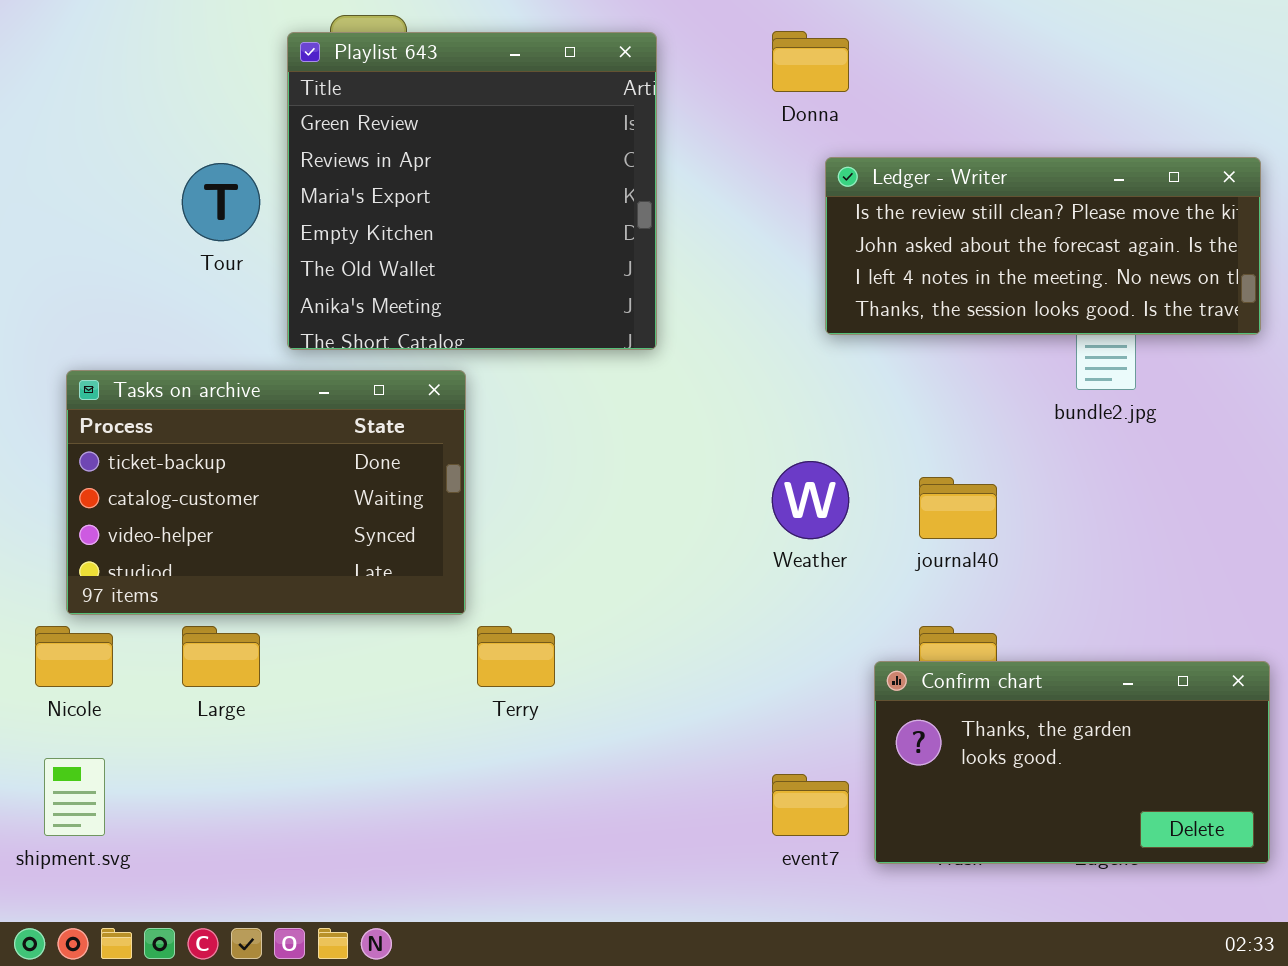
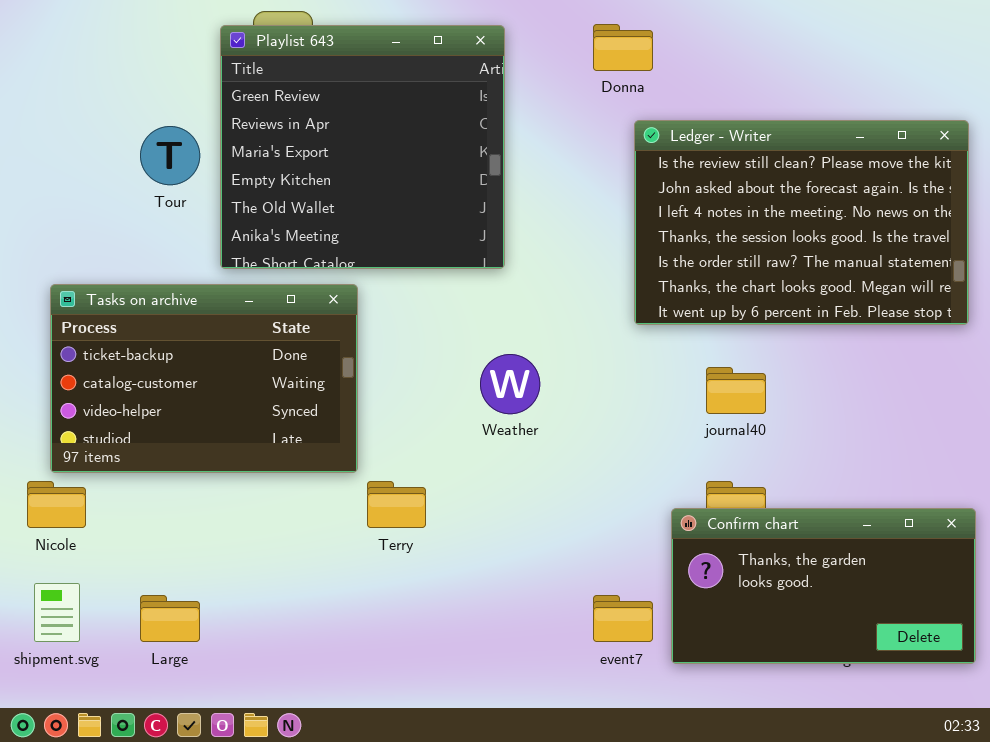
Ledger - Writer: [825,157,1261,335] -> [634,120,969,325], resized
Weather: [772,461,849,539] -> [480,354,540,414], moved
Large: [182,626,260,687] -> [140,595,200,642], moved

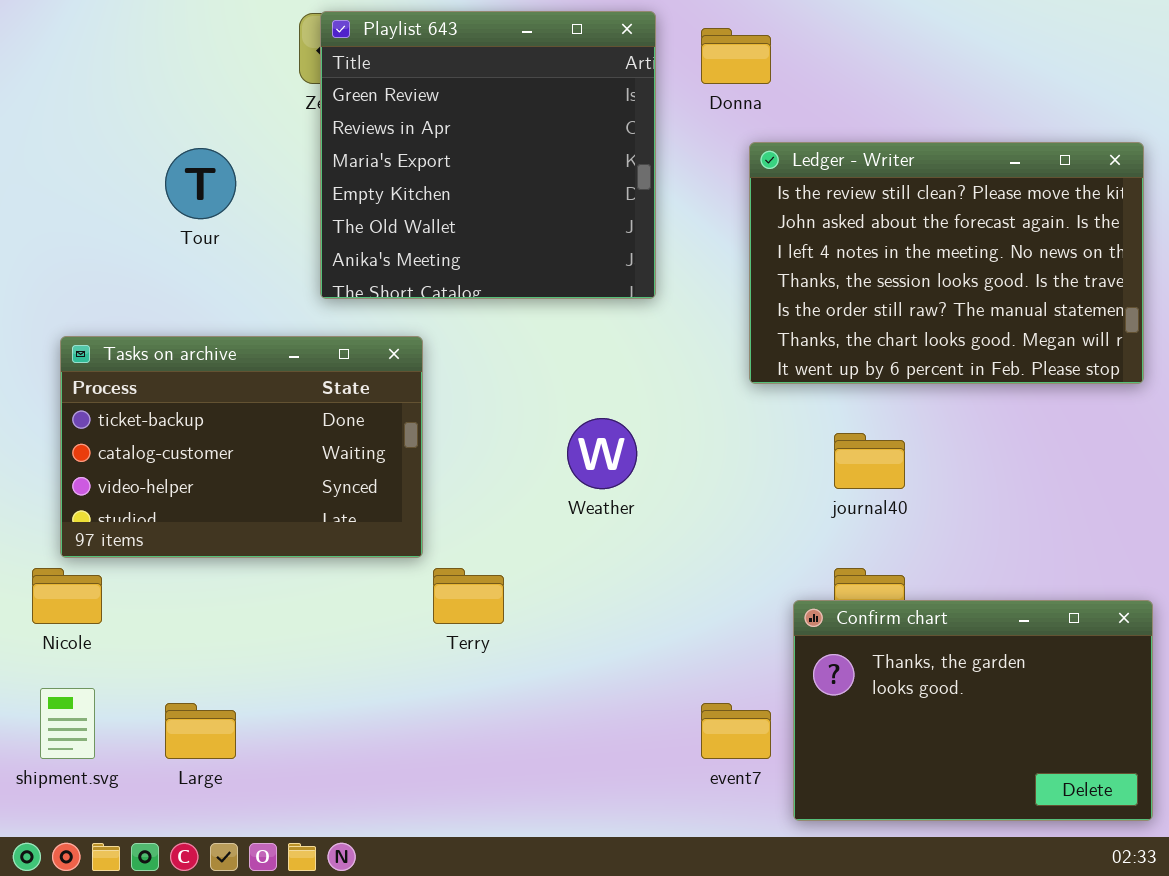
Playlist 643: [220,25,505,269] -> [320,11,656,299], moved
Confirm chart: [671,508,976,664] -> [793,600,1153,821], resized

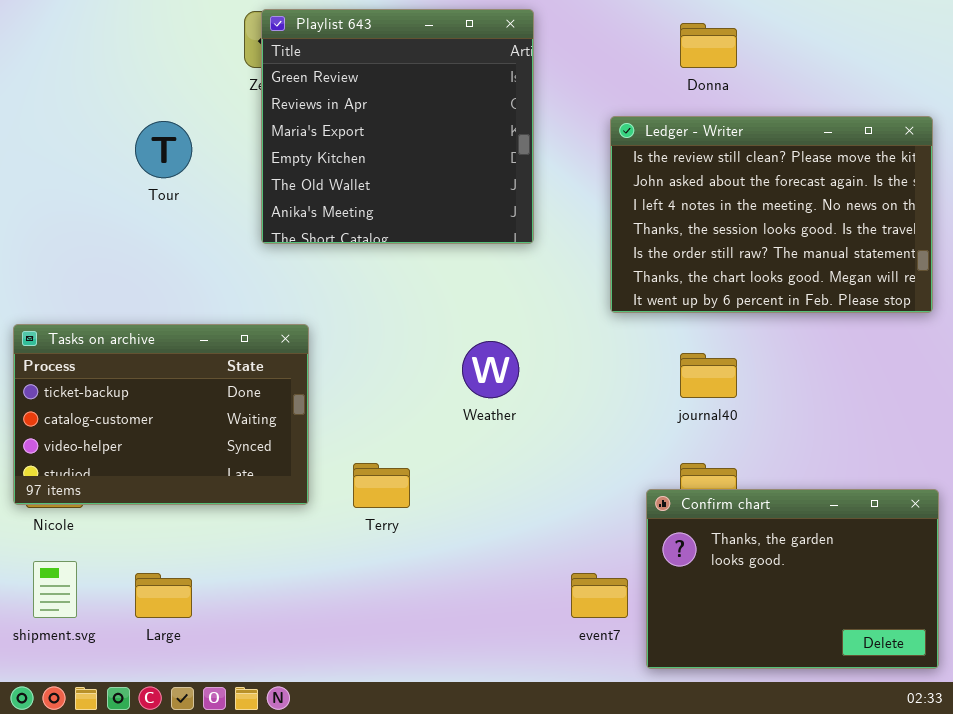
Donna: [701,28,771,84] -> [680,23,737,68], moved
Tasks on archive: [60,336,423,558] -> [13,324,309,505], moved

